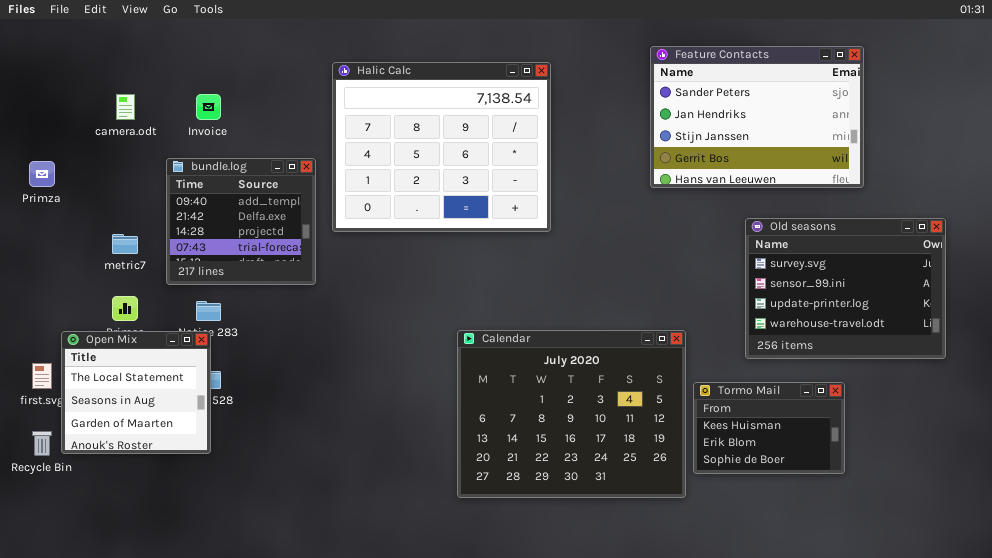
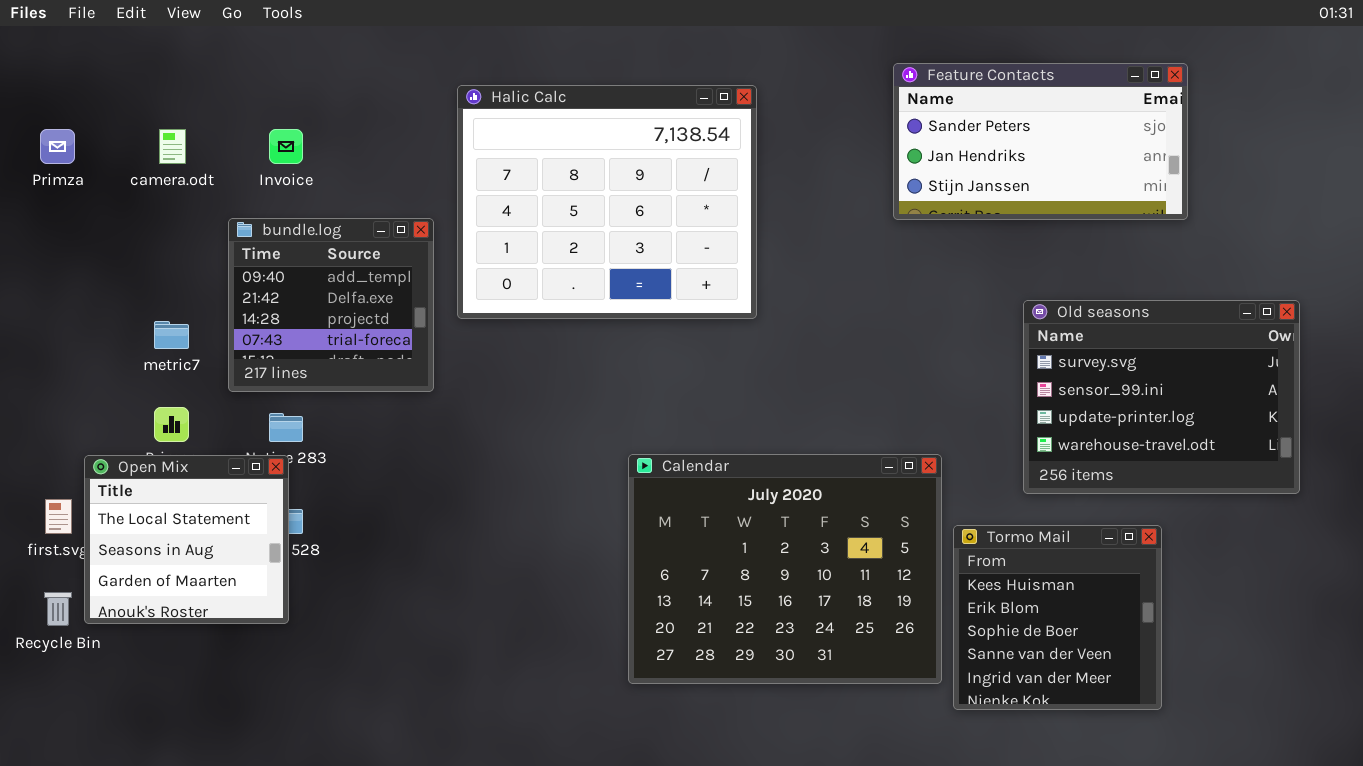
Feature Contacts: [650,46,864,188] -> [893,63,1188,220], resized
Primza: [29,161,55,187] -> [40,129,75,164], moved
Tormo Mail: [693,382,845,474] -> [953,525,1162,710], resized

